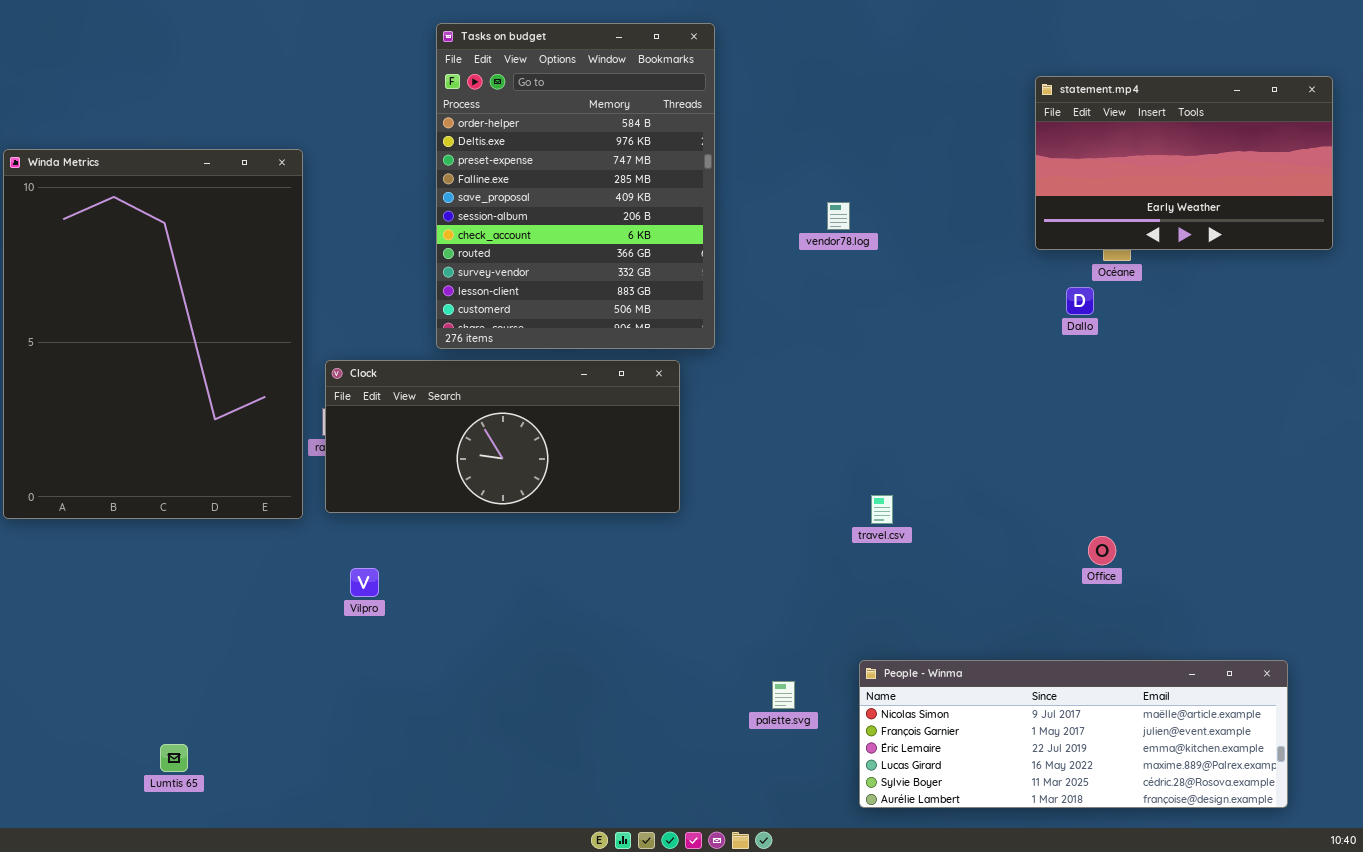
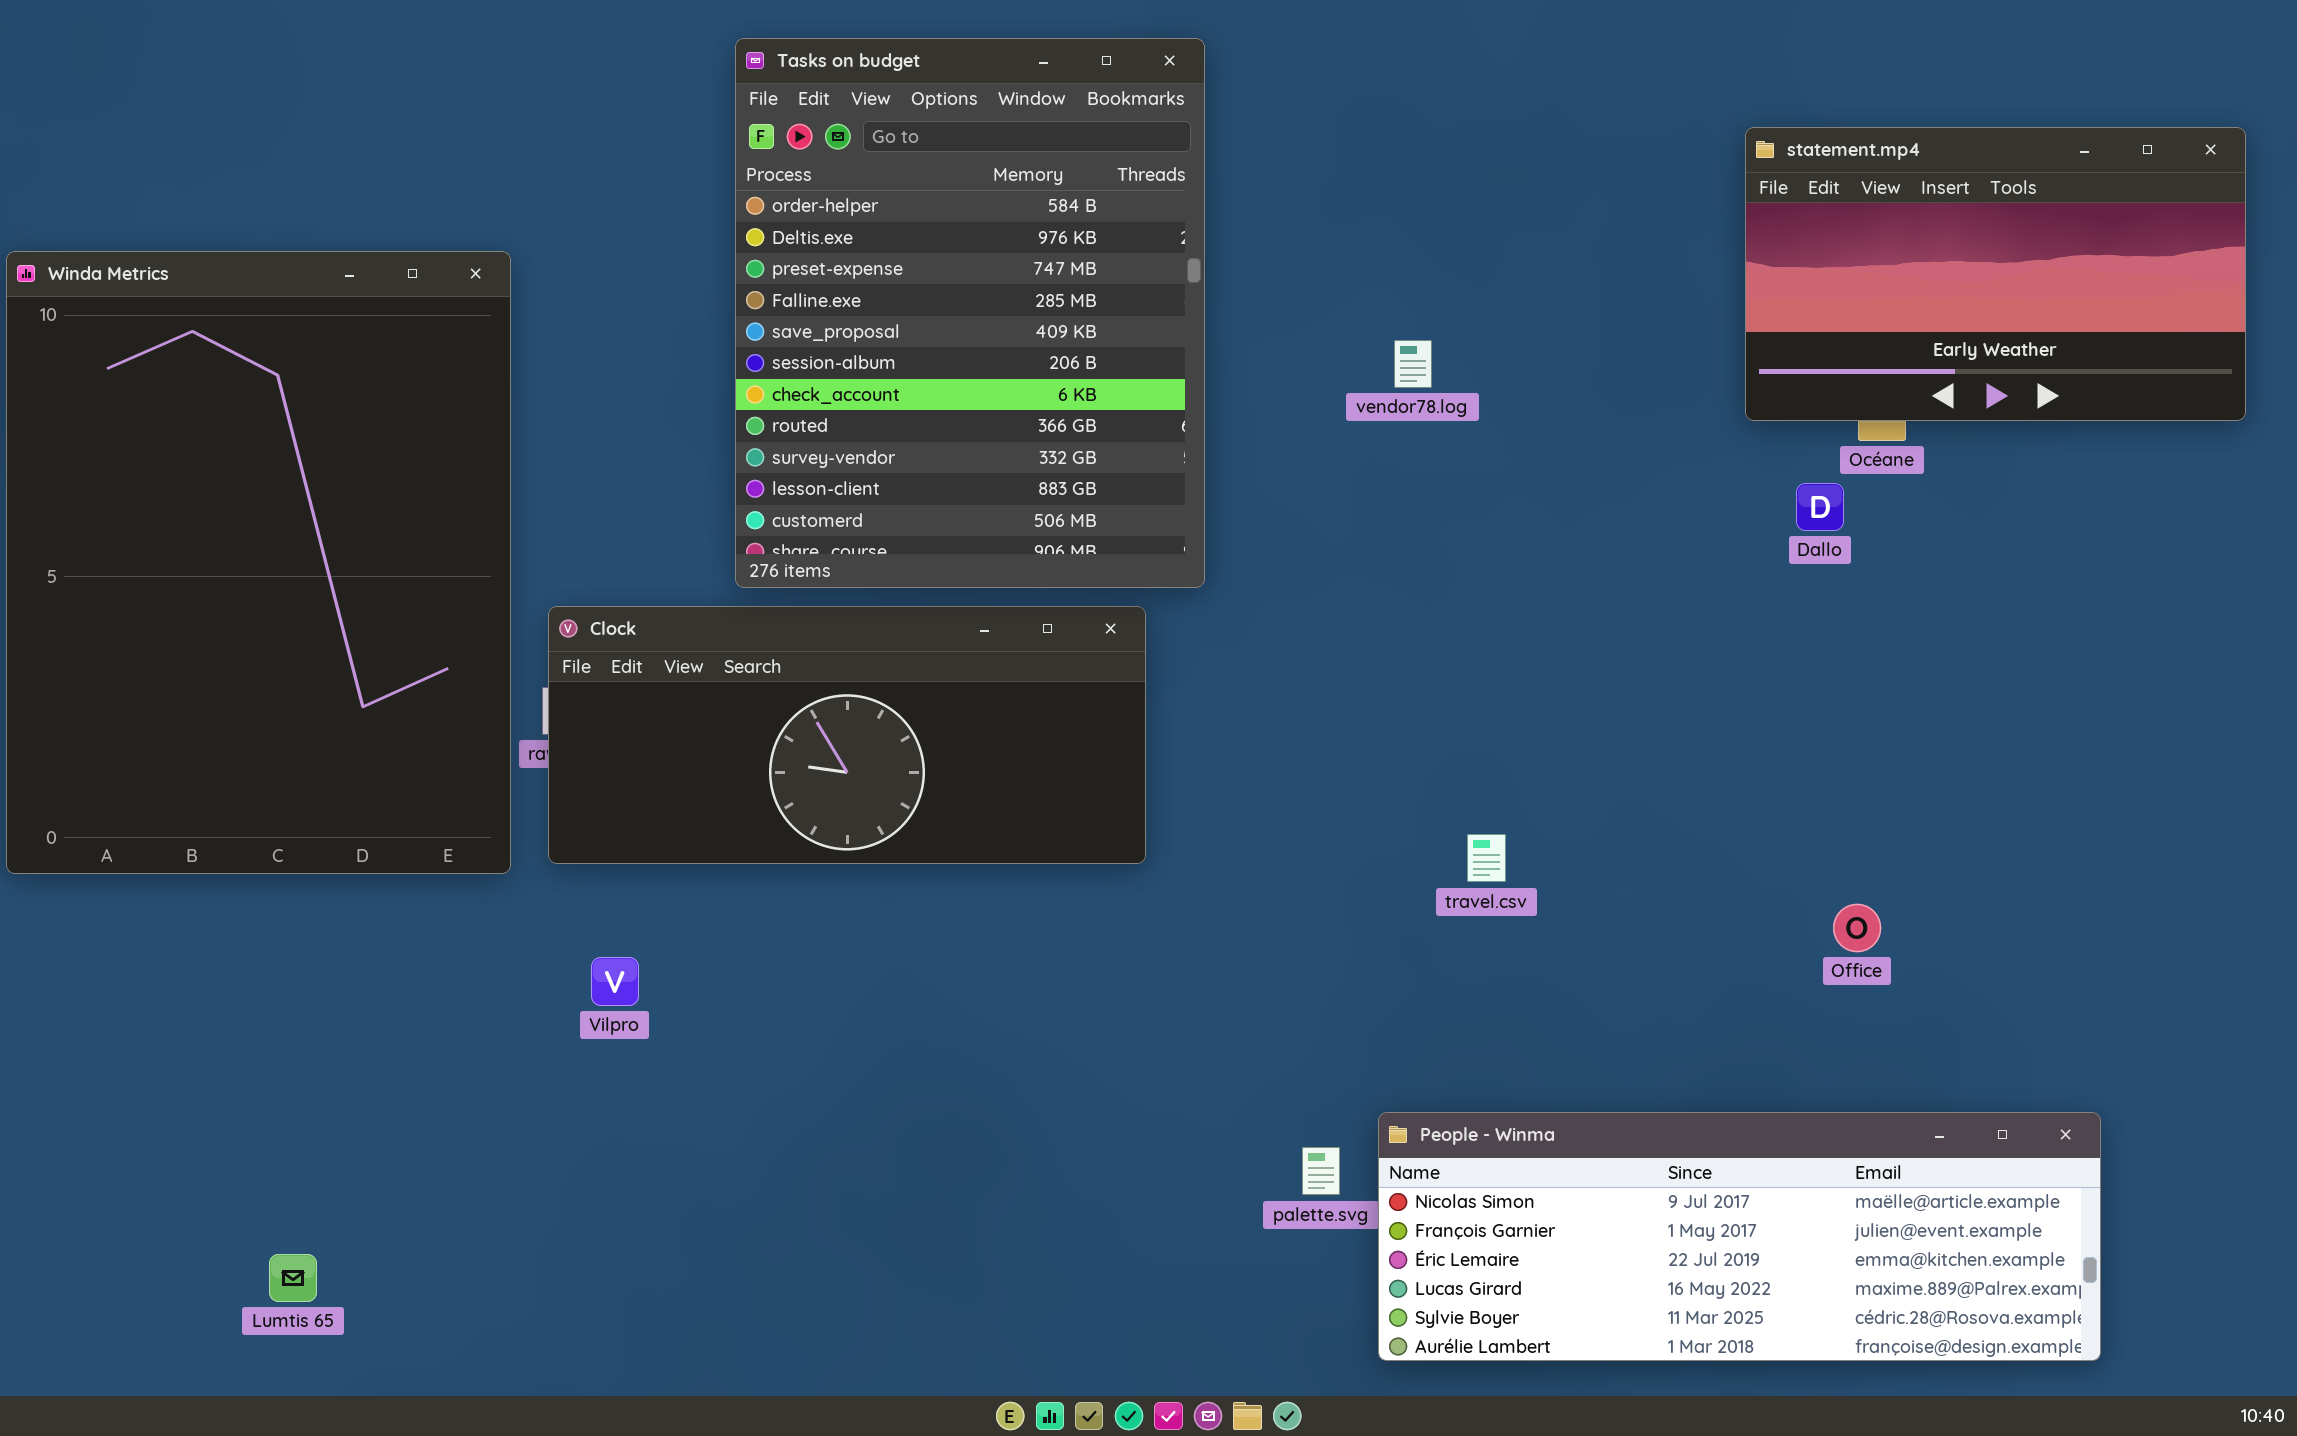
People - Winma: [859,660,1288,808] -> [1378,1112,2101,1361], moved

